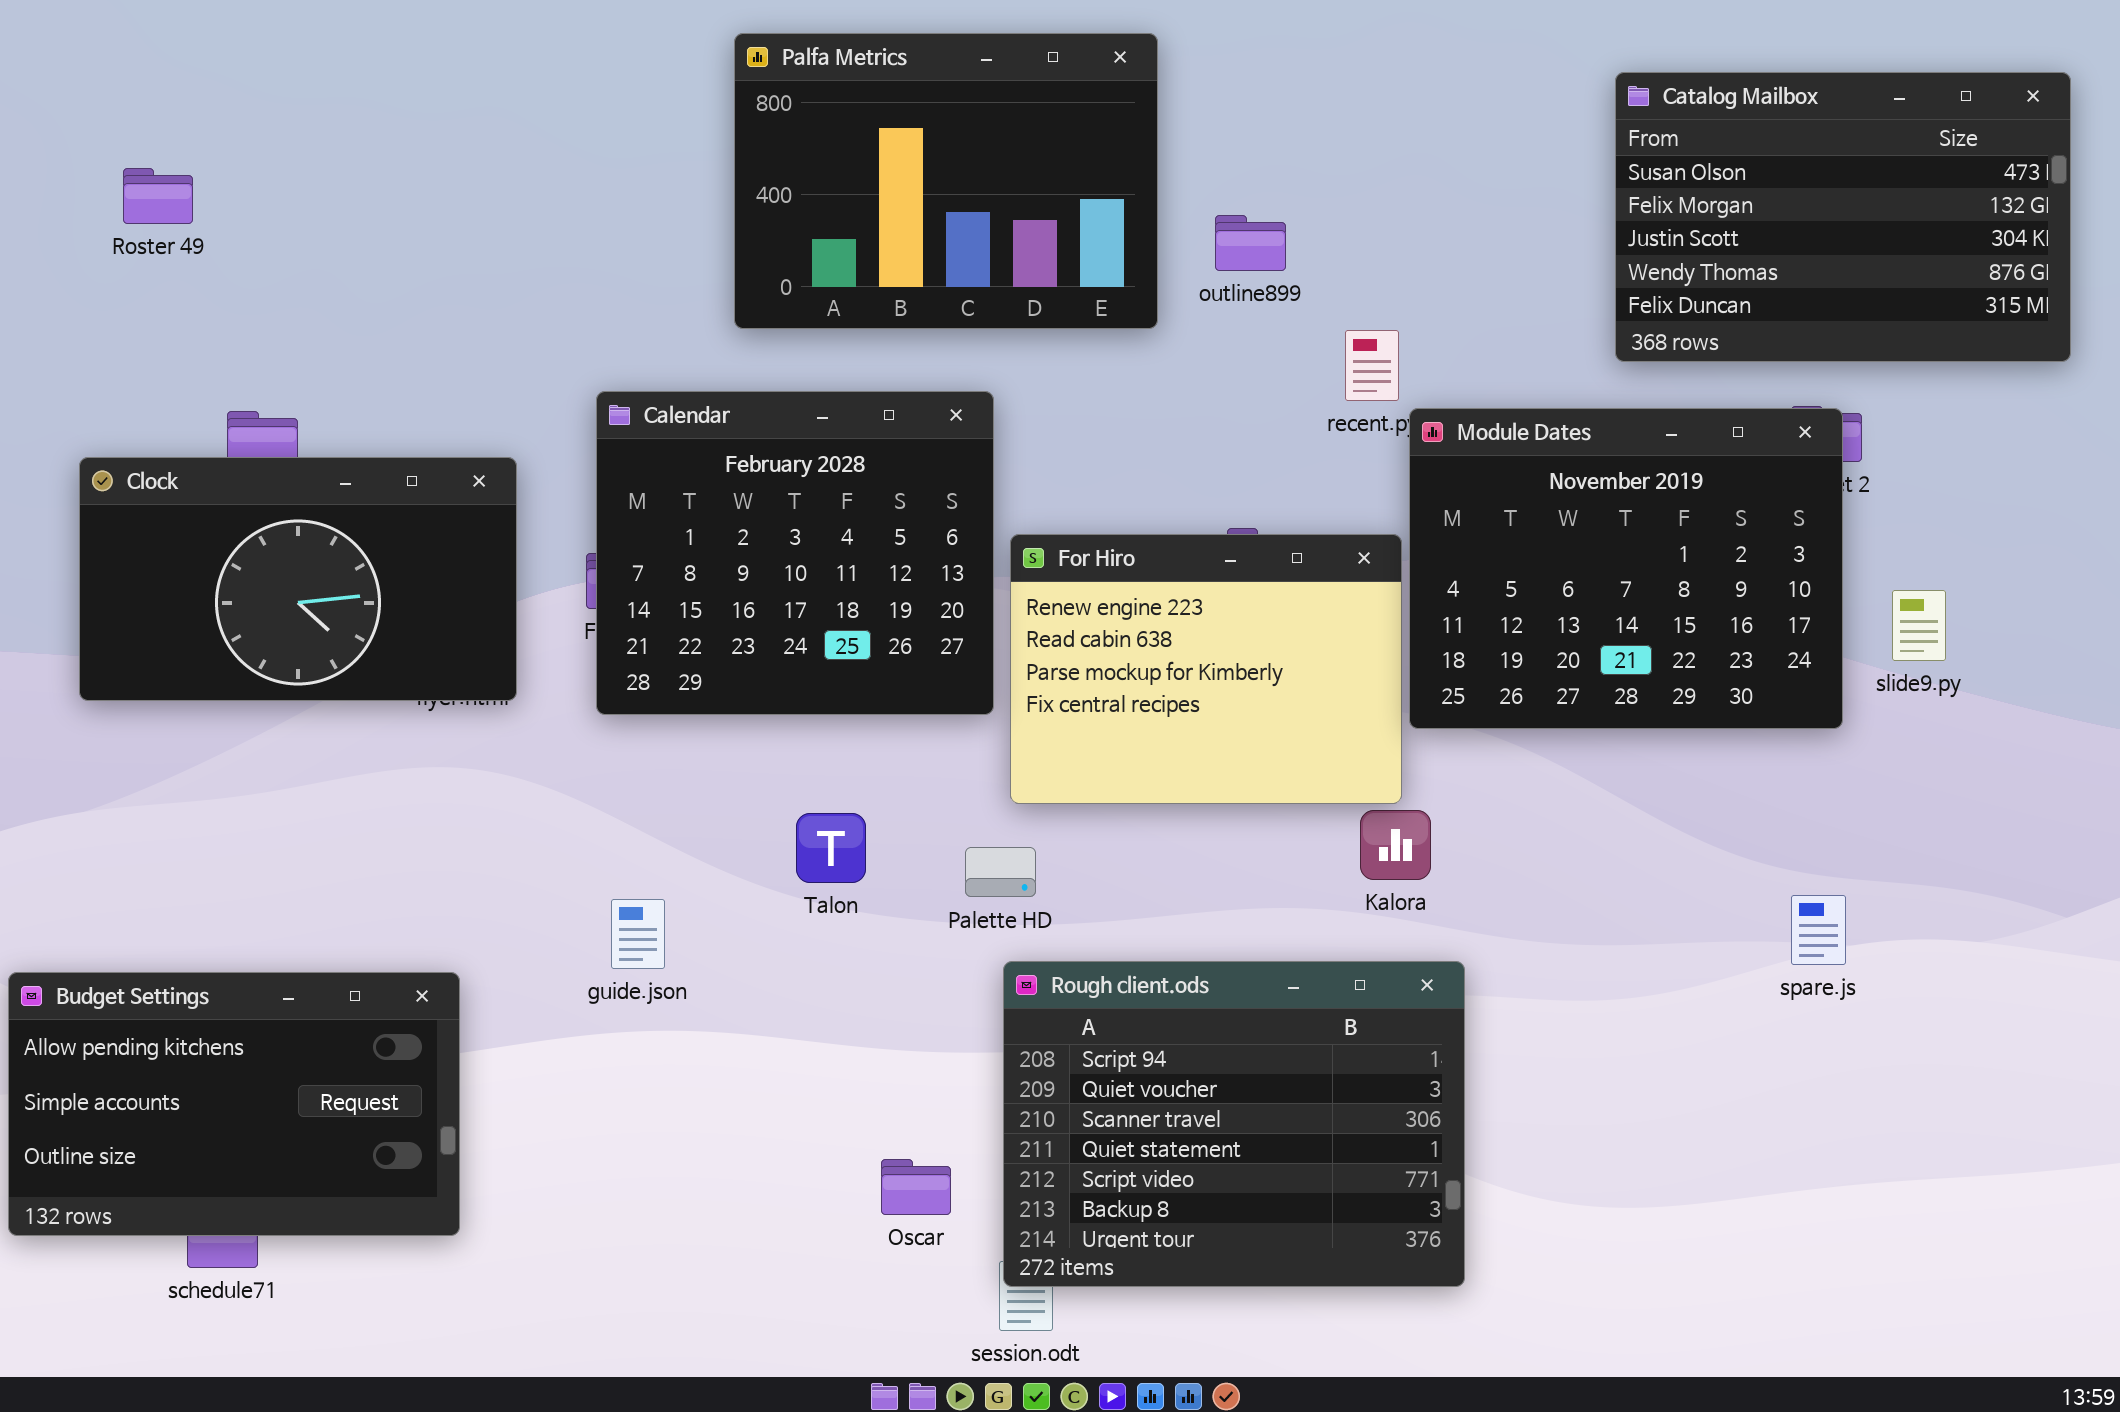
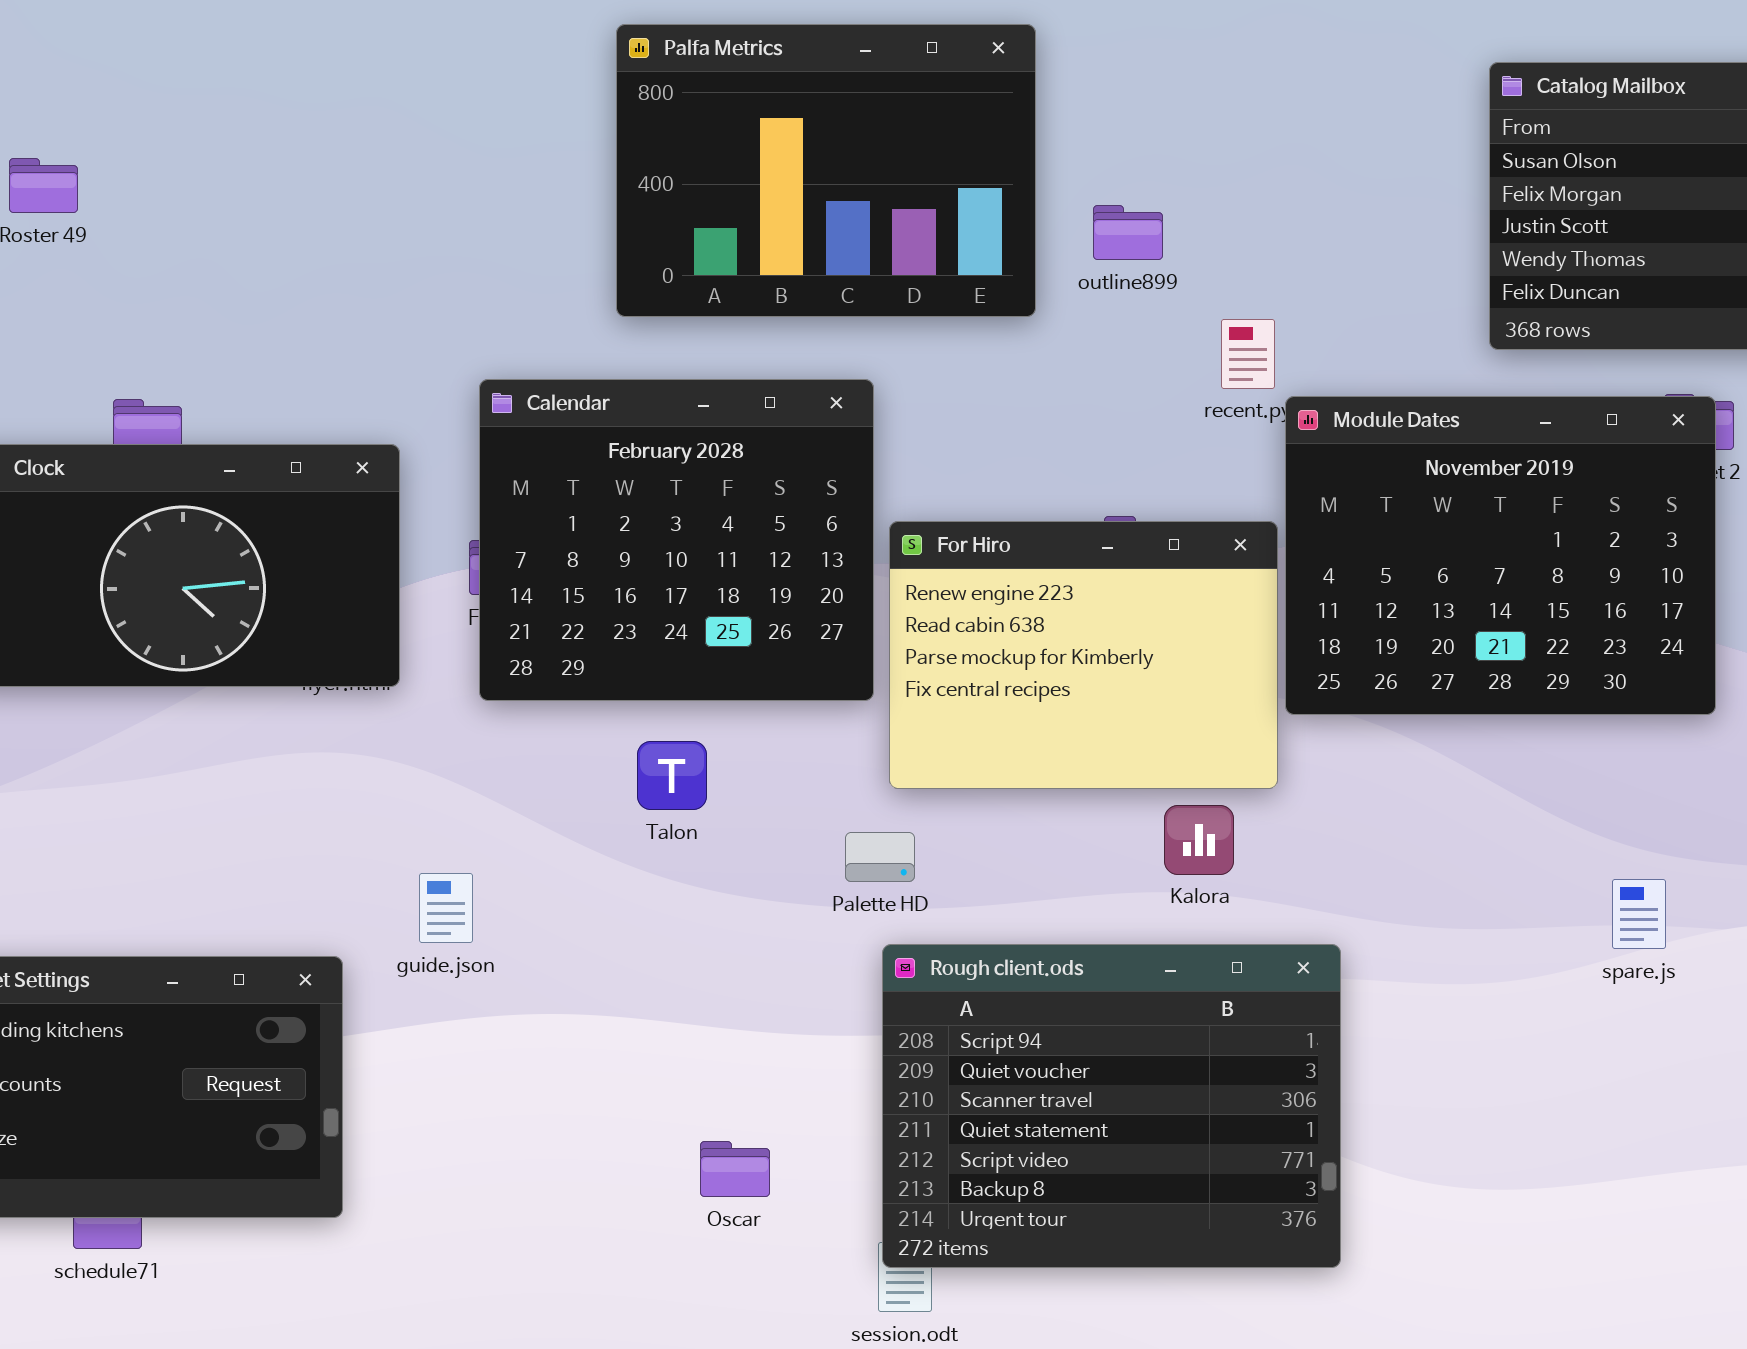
Kalora: [1360,810,1431,880] -> [1164,805,1234,875], moved
Talon: [796,813,866,883] -> [637,741,707,810], moved
spare.js: [1791,895,1846,965] -> [1612,879,1666,949], moved
guide.json: [611,899,665,969] -> [419,873,473,943], moved
Oscar: [881,1159,951,1215] -> [700,1141,770,1197], moved

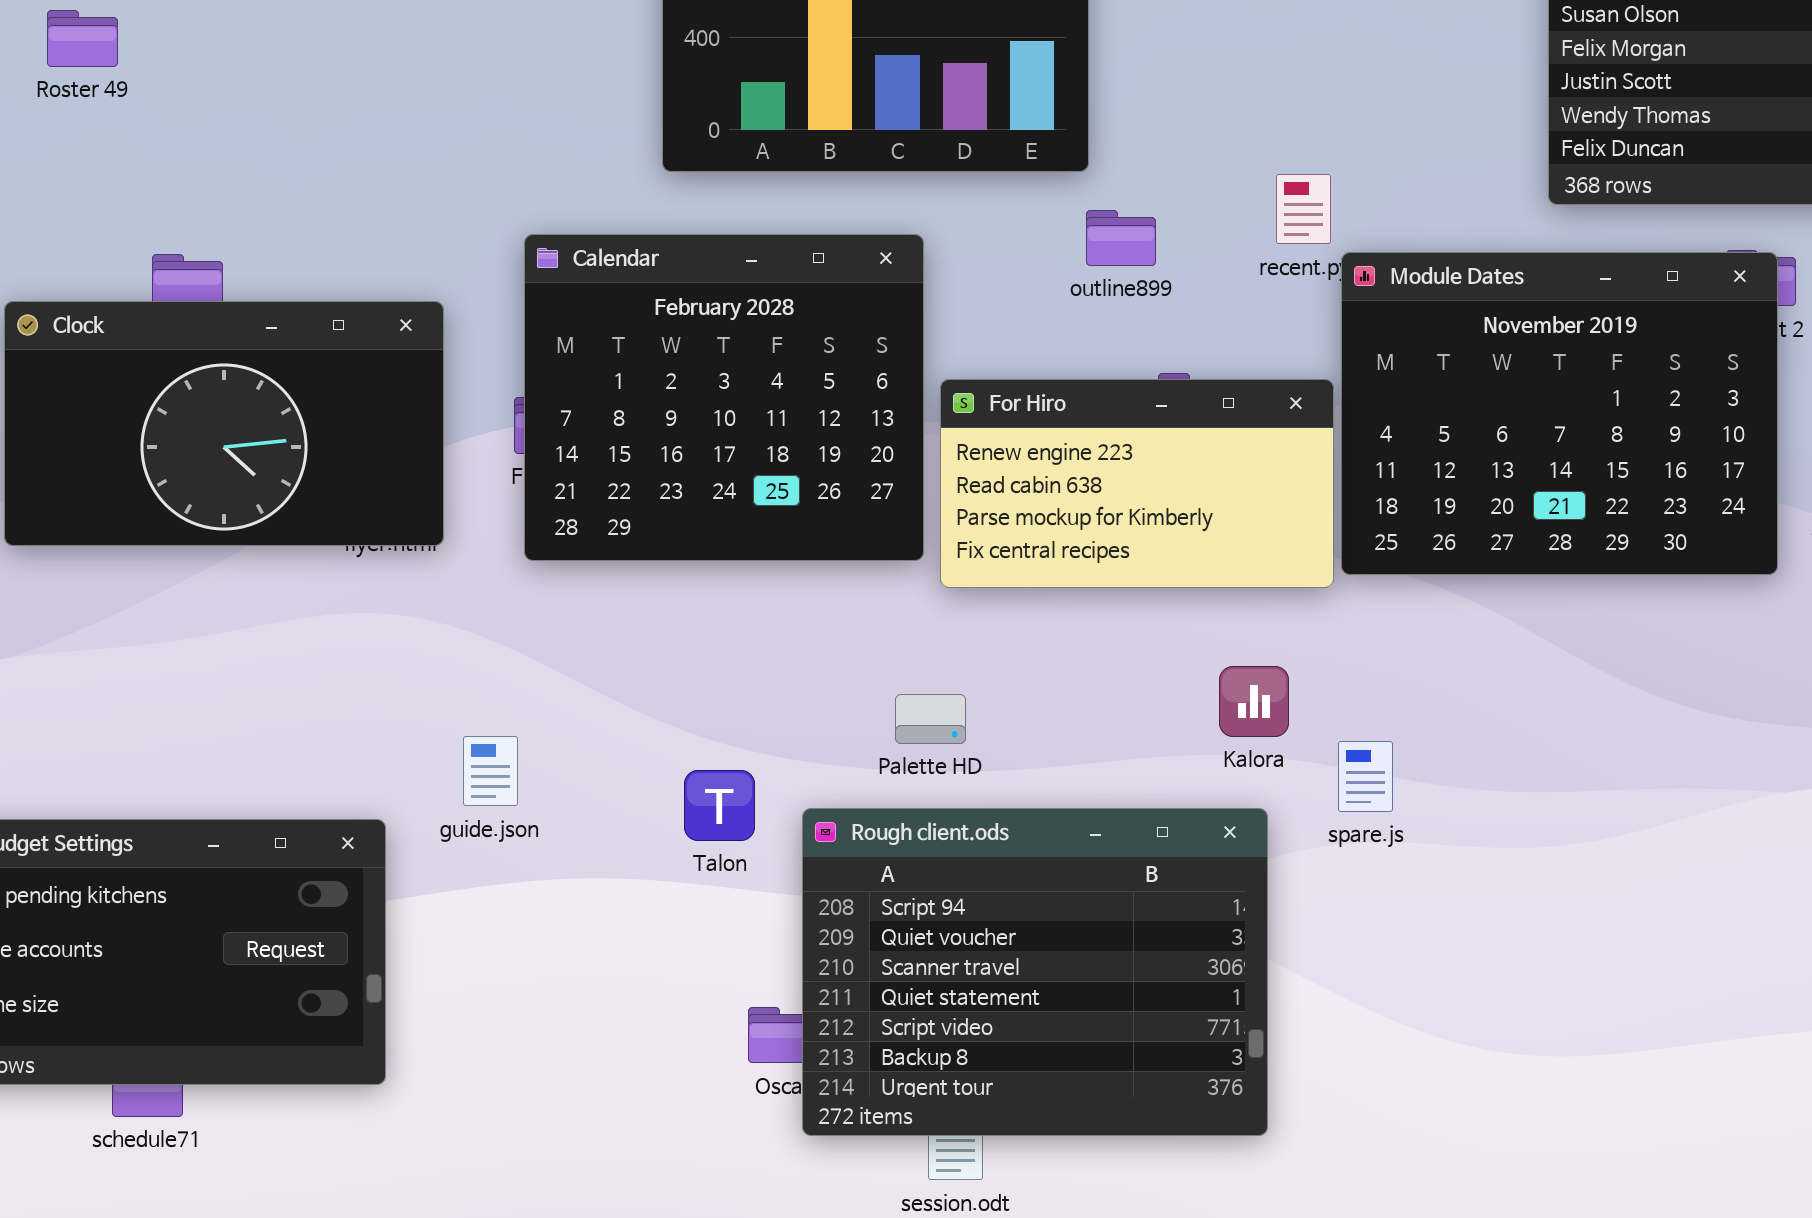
outline899: [1093,205,1163,260] -> [1086,210,1156,266], moved
For Hiro: [889,521,1278,789] -> [940,379,1334,588], resized
Talon: [637,741,707,810] -> [684,770,755,841], moved
spare.js: [1612,879,1666,949] -> [1338,741,1393,812], moved
Rough client.ods: [882,944,1341,1268] -> [802,808,1268,1136], moved

